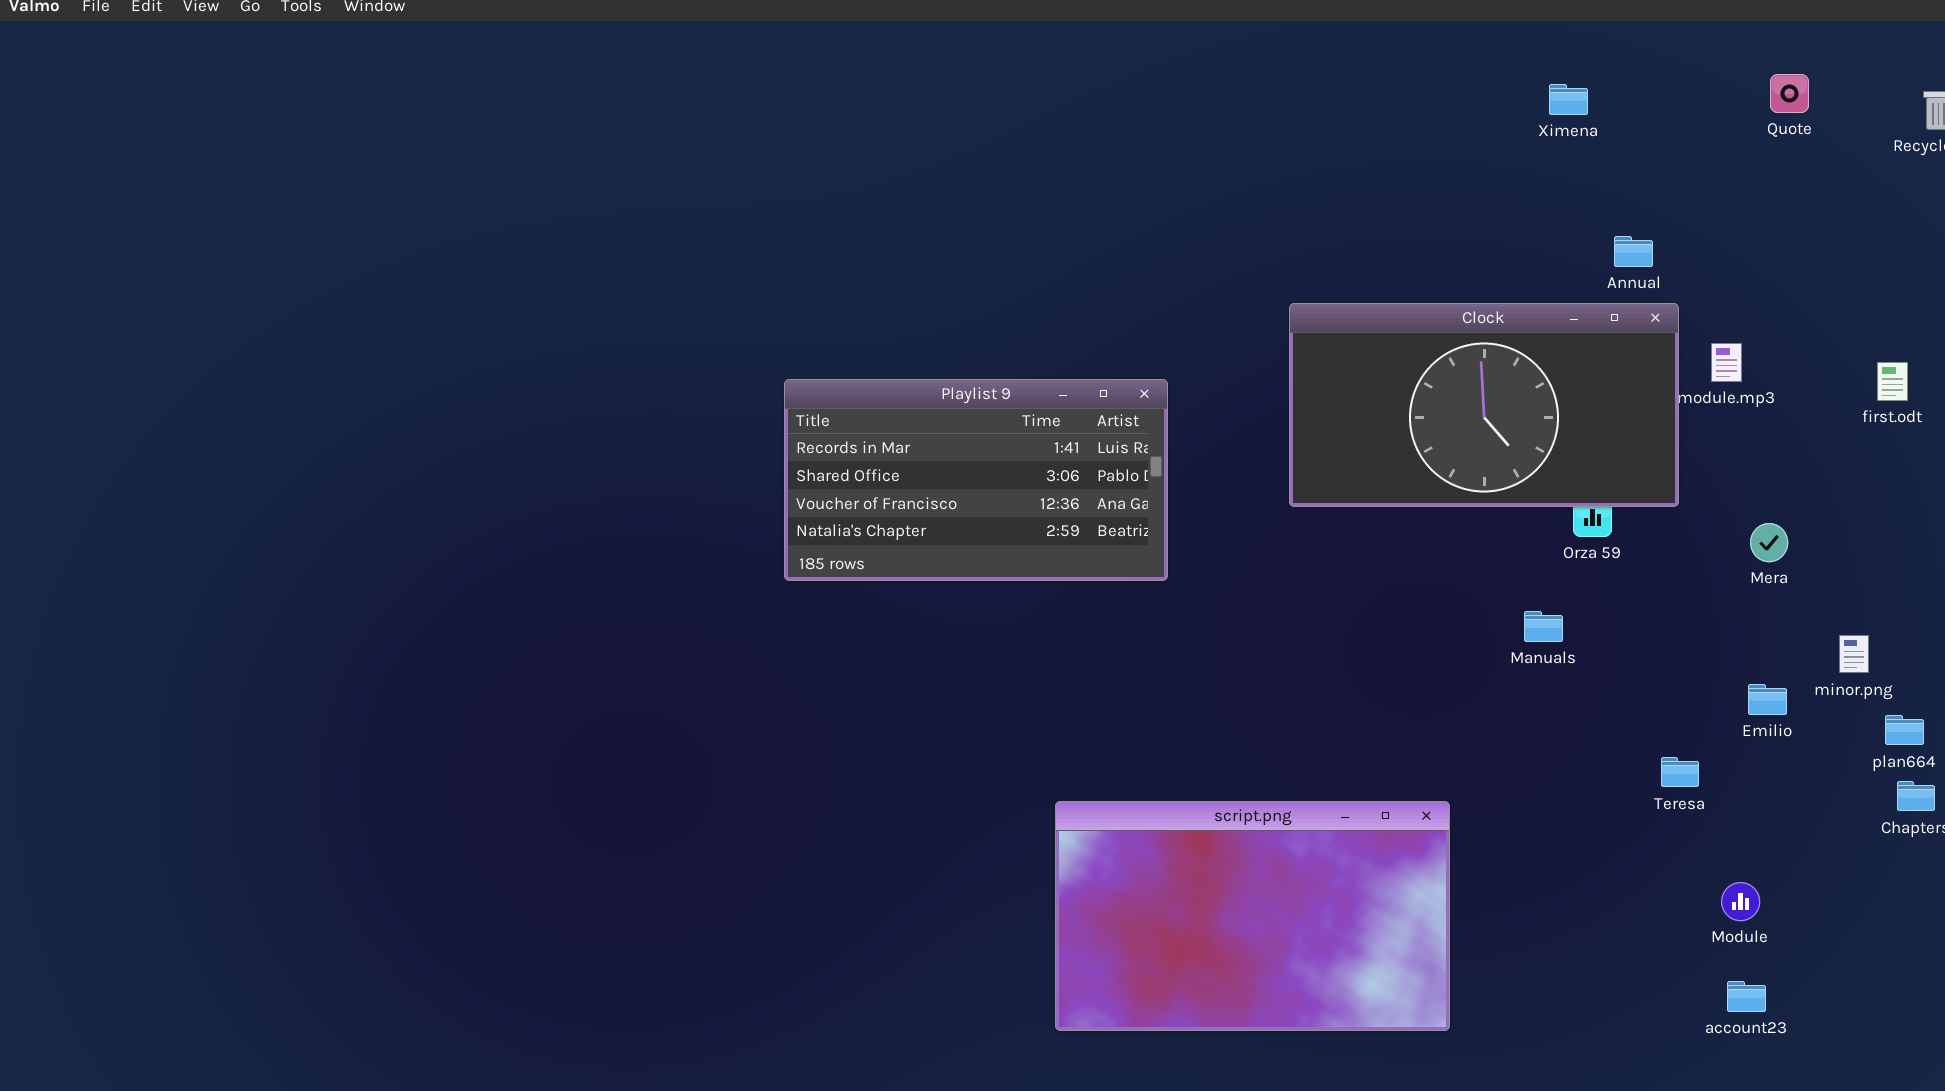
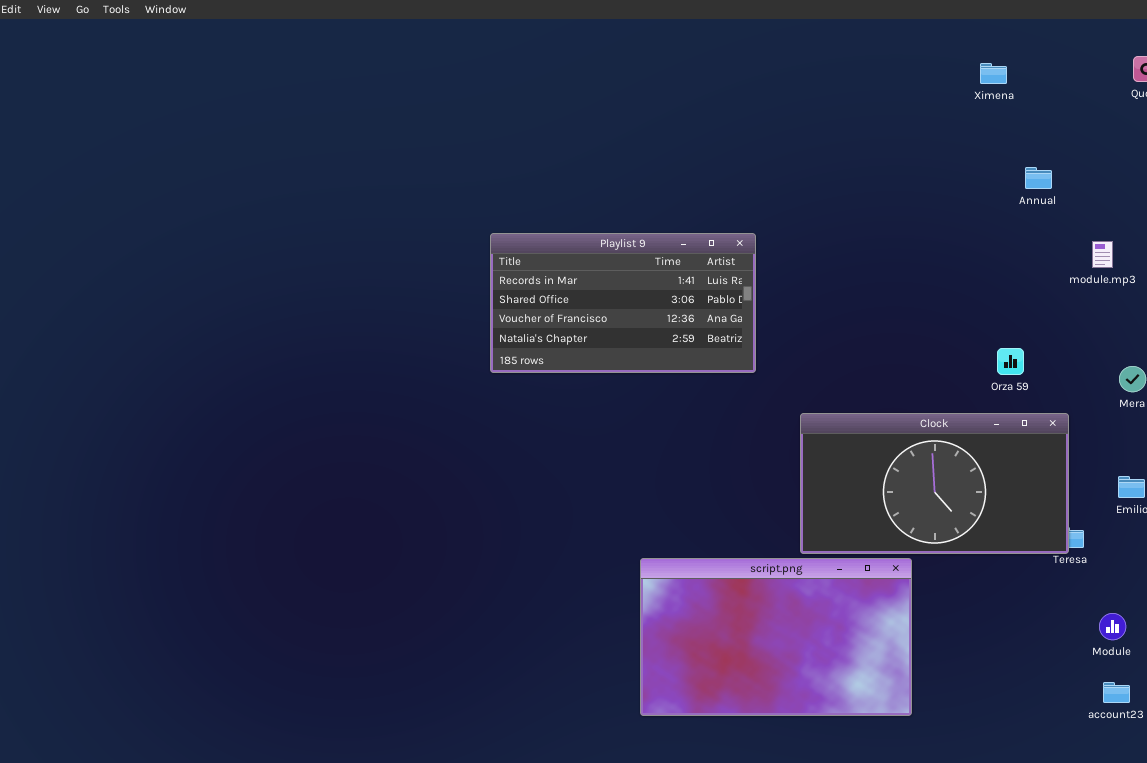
Clock: [1289,303,1679,507] -> [800,413,1069,554], moved
Playlist 9: [784,379,1168,581] -> [490,233,756,373], moved

